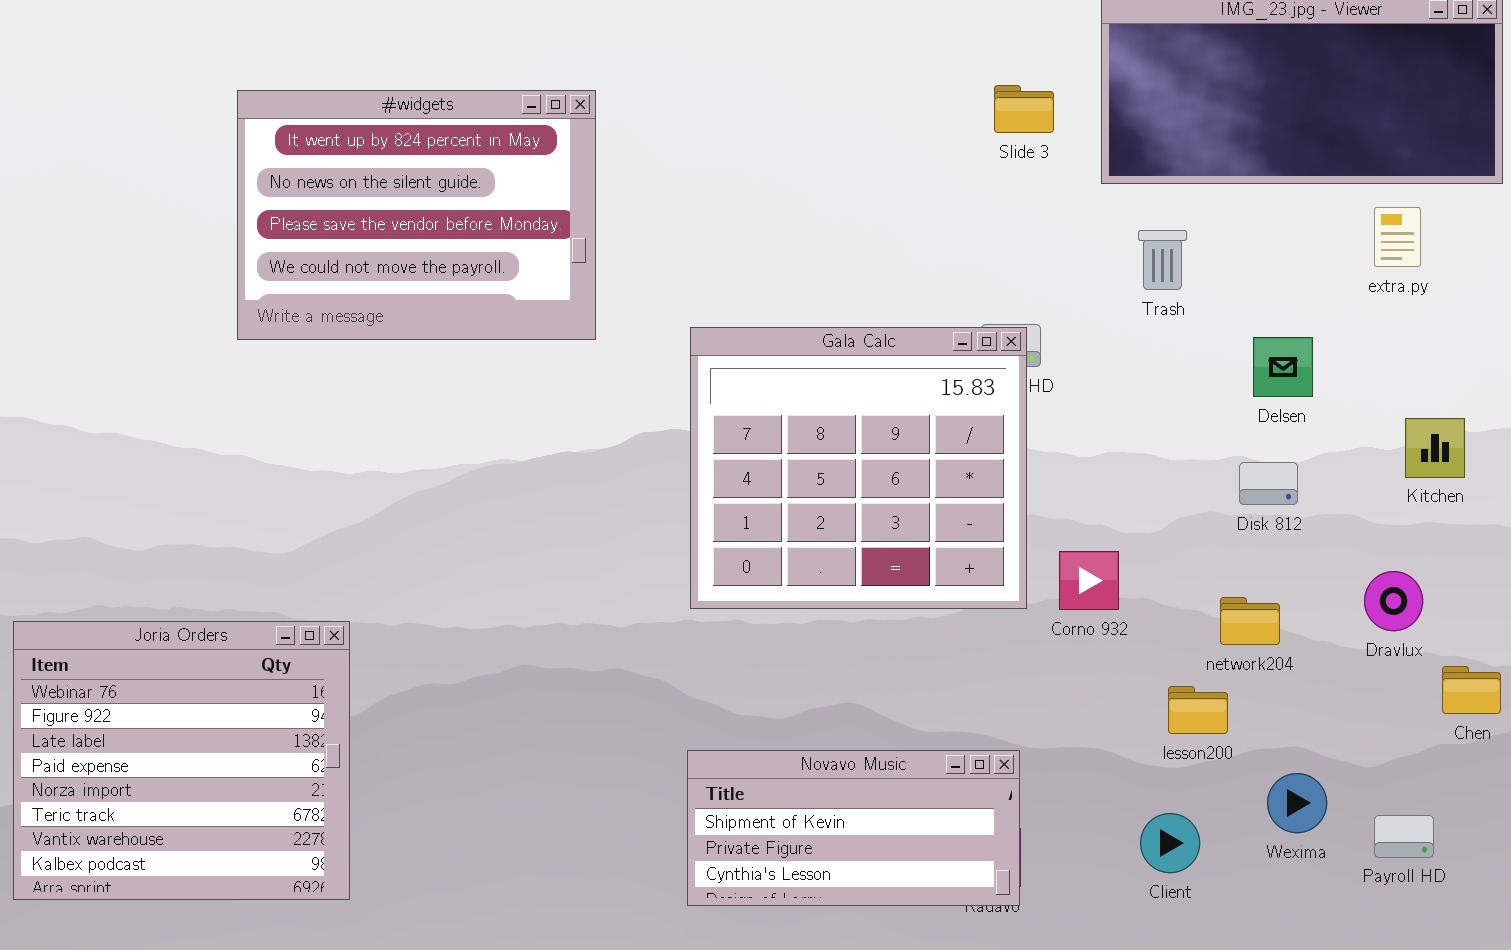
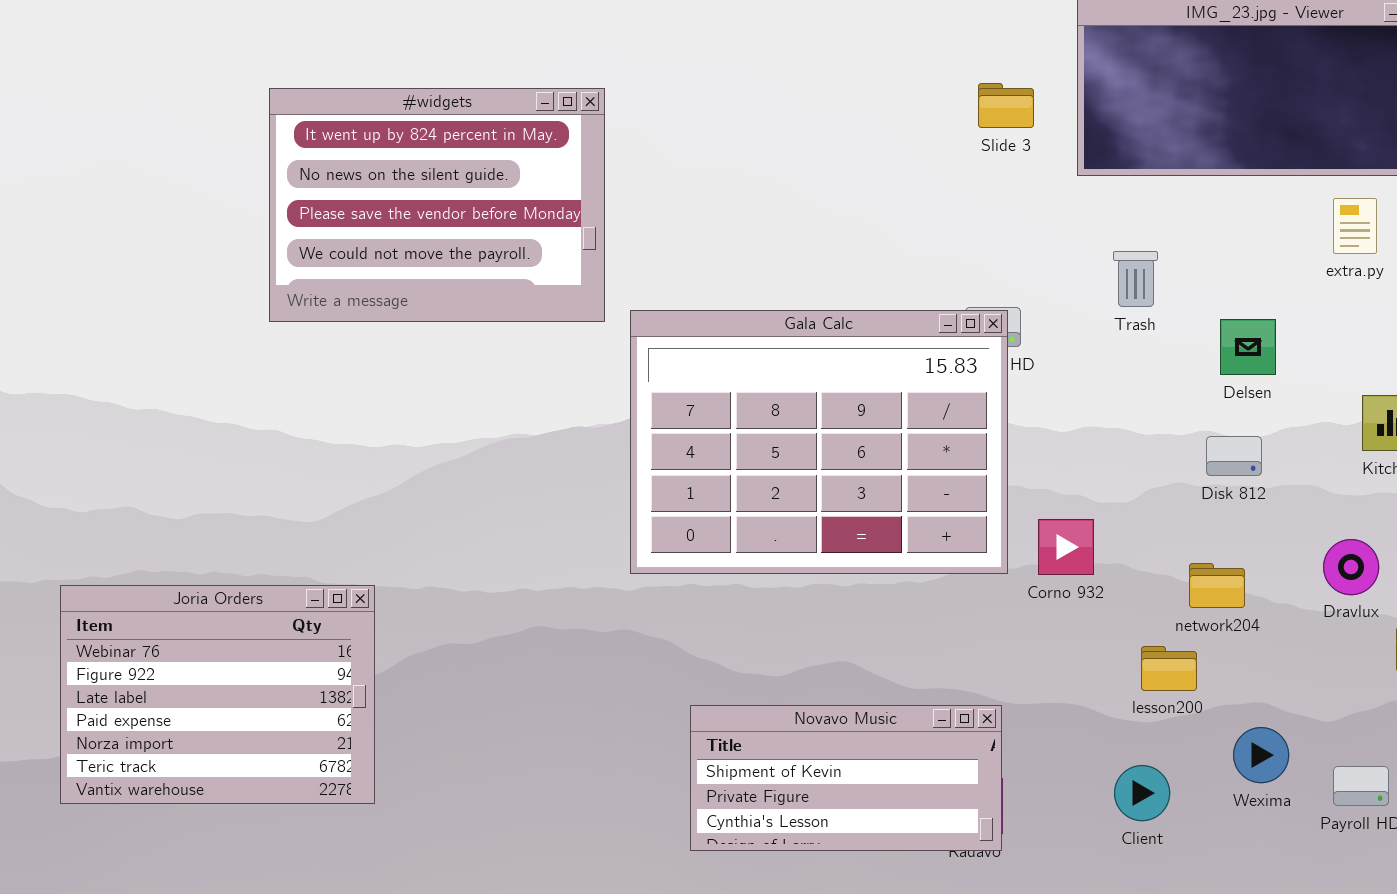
Trash: [1138,230,1187,290] -> [1113,251,1158,307], moved
Gala Calc: [690,327,1027,609] -> [630,310,1008,574], resized
Joria Orders: [13,621,350,900] -> [60,585,375,804], resized

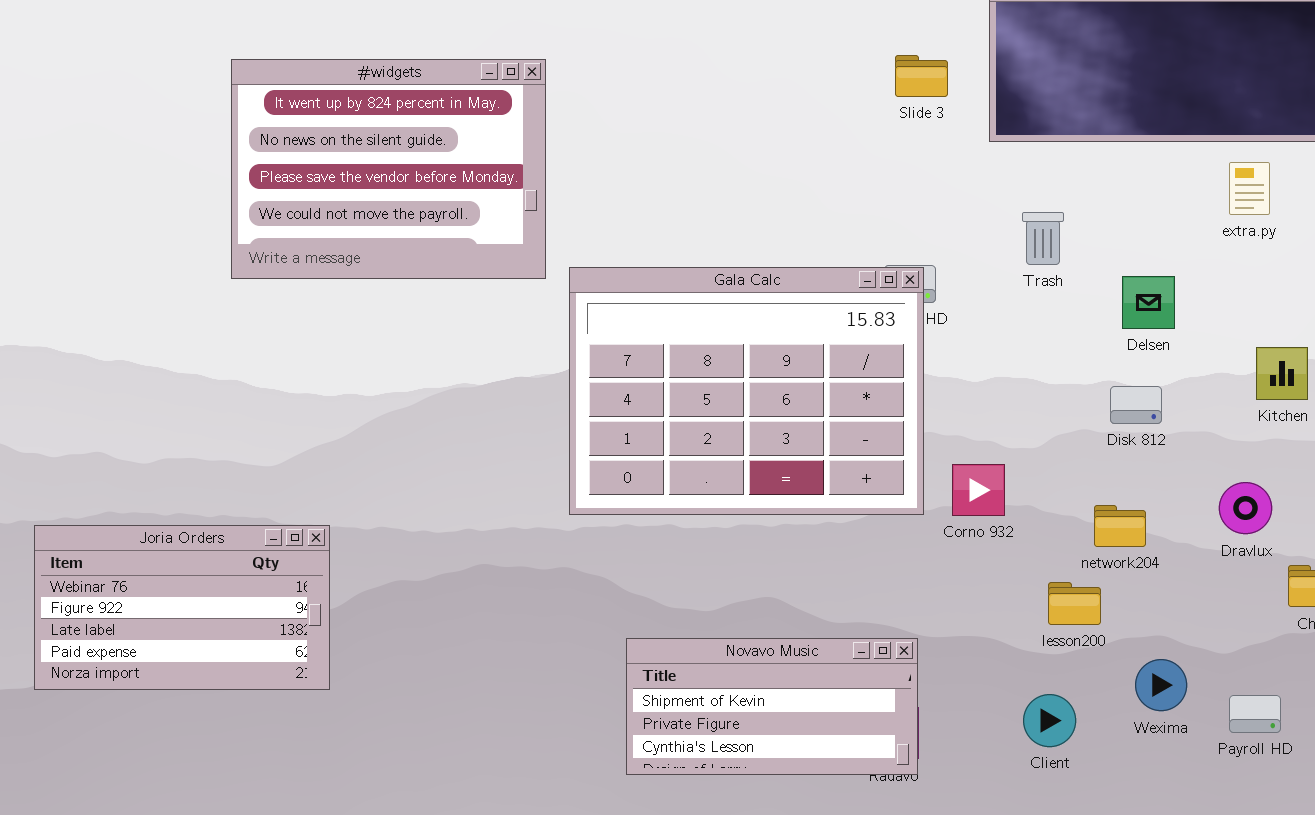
Joria Orders: [60,585,375,804] -> [34,525,330,690], resized

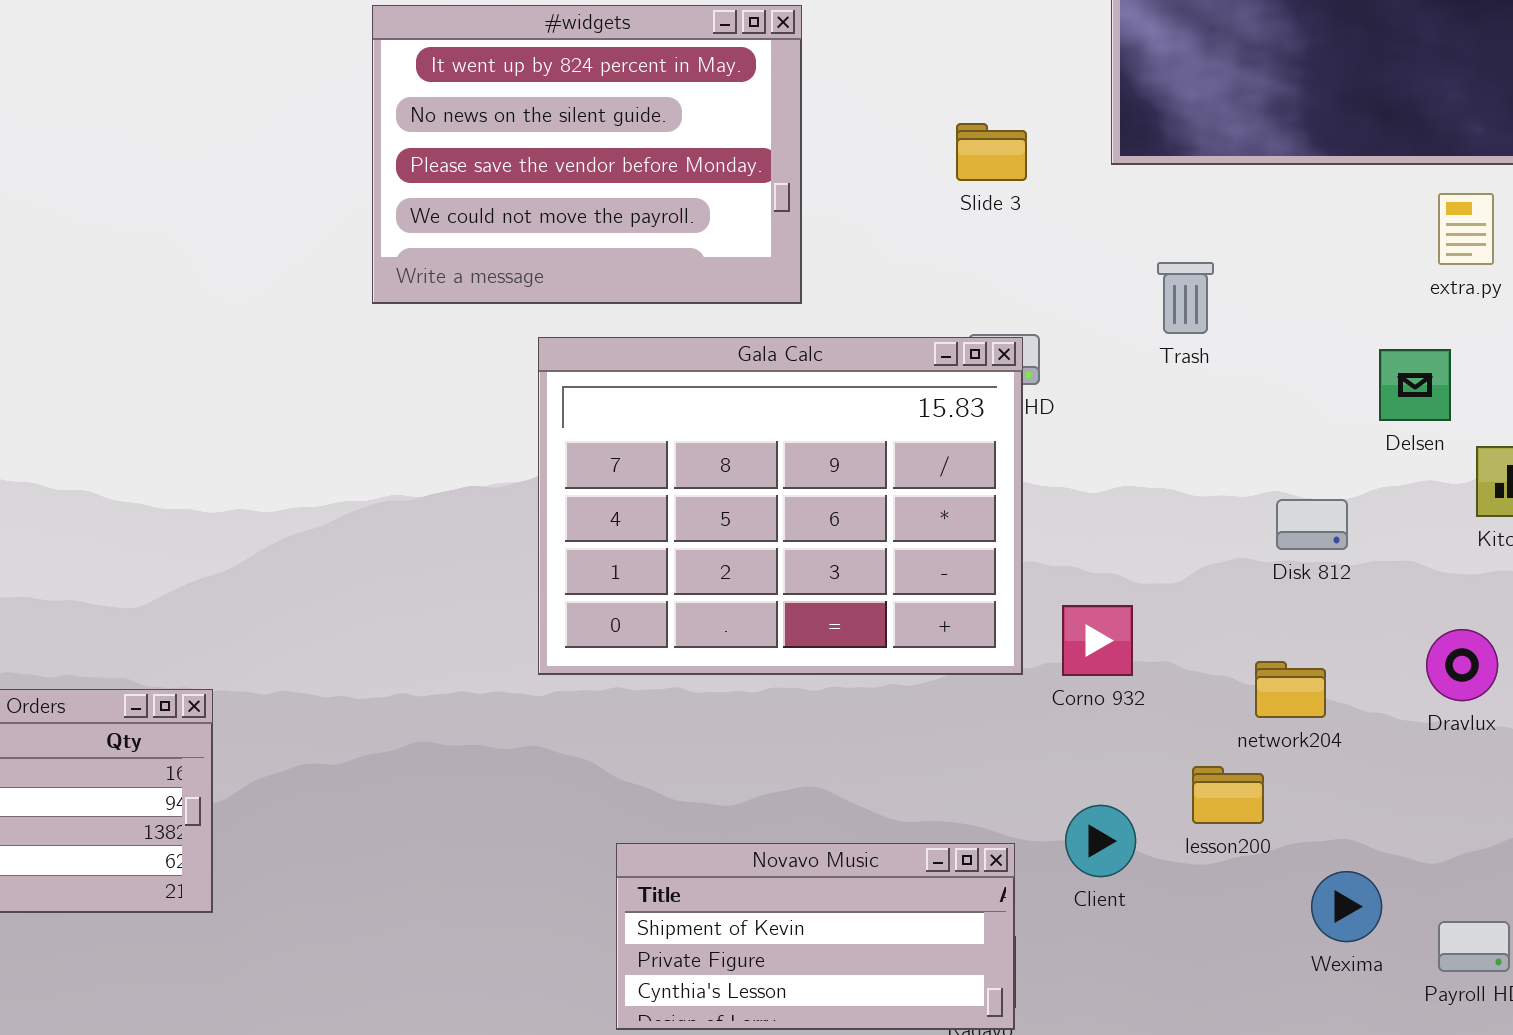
Slide 3: [895,55,948,97] -> [956,123,1027,181], moved
#widgets: [231,59,546,279] -> [372,5,802,304], moved
Delsen: [1122,276,1175,329] -> [1379,349,1451,421], moved
Client: [1023,694,1076,747] -> [1065,805,1136,877], moved

